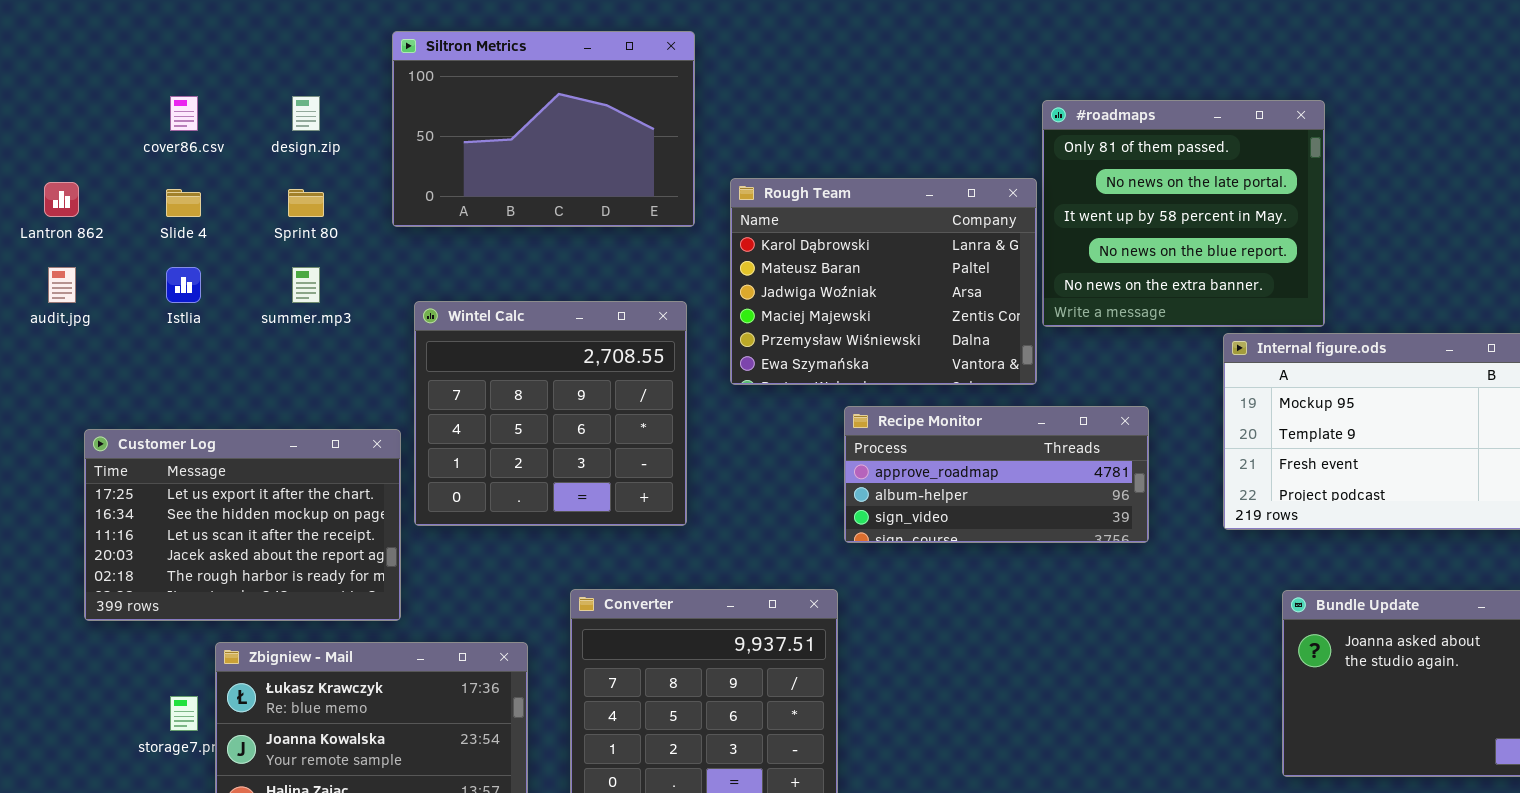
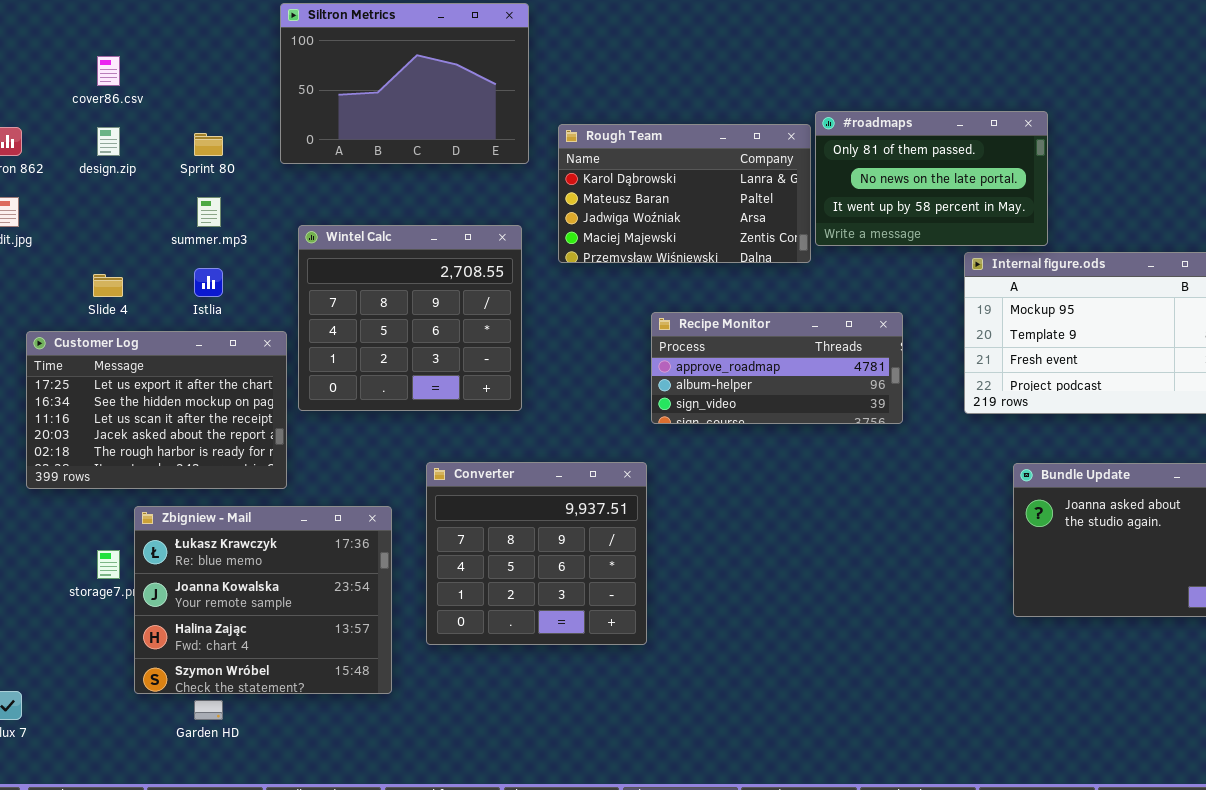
design.zip: [292,96,320,131] -> [97,127,120,156], moved
#roadmaps: [1042,100,1325,327] -> [815,111,1048,246], resized
Rough Team: [730,178,1037,385] -> [558,124,811,263], resized
Slide 4: [166,189,201,217] -> [93,274,123,297], moved
Istlia: [166,267,201,303] -> [194,268,223,297], moved

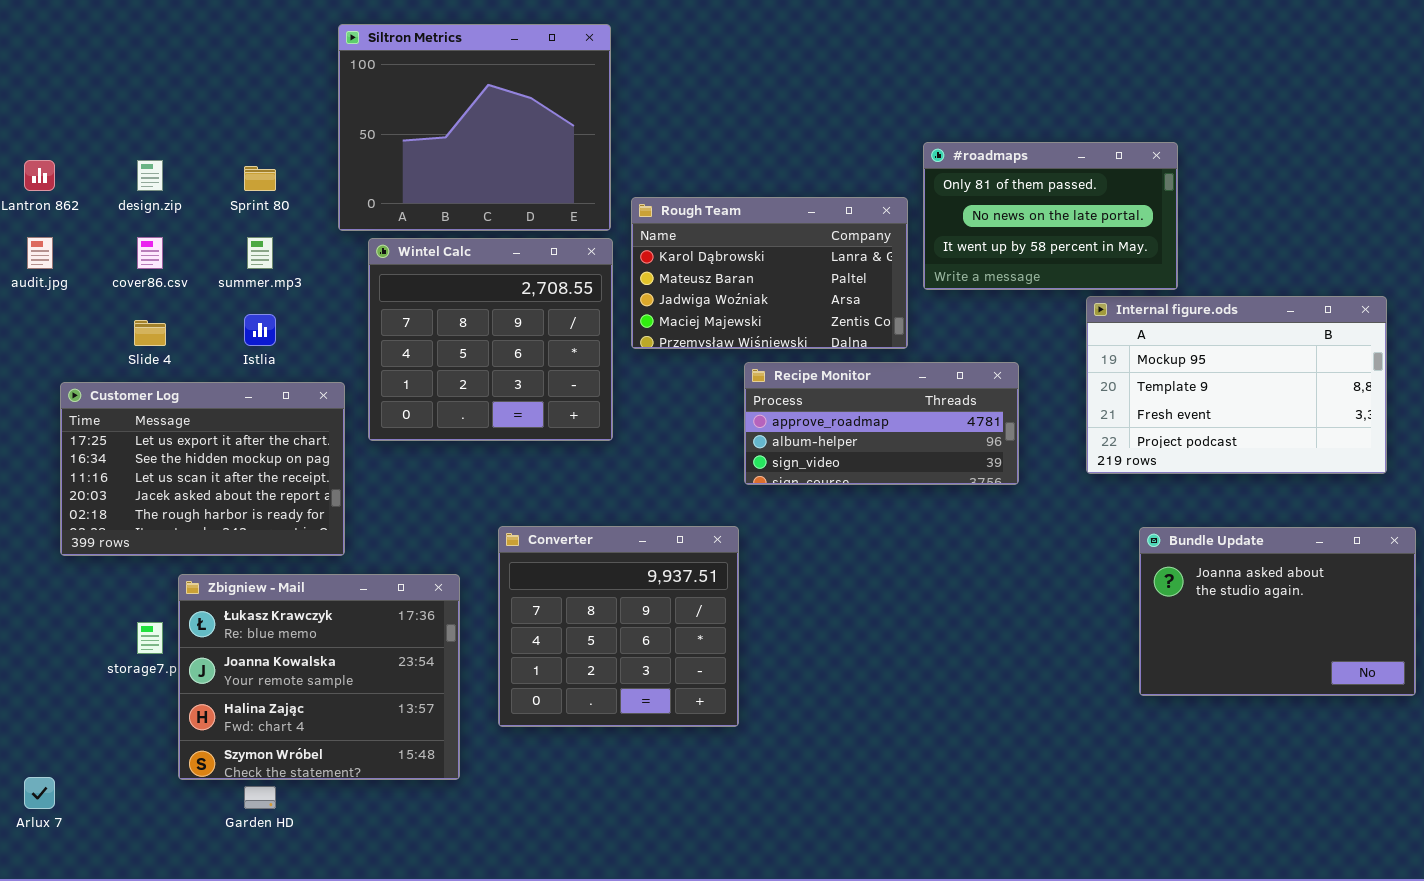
Siltron Metrics: [280,3,529,164] -> [338,24,611,231], resized
cover86.csv: [97,56,120,86] -> [137,237,163,269], moved
Rough Team: [558,124,811,263] -> [631,197,908,349], moved
Wintel Calc: [298,225,522,411] -> [368,238,613,441], moved

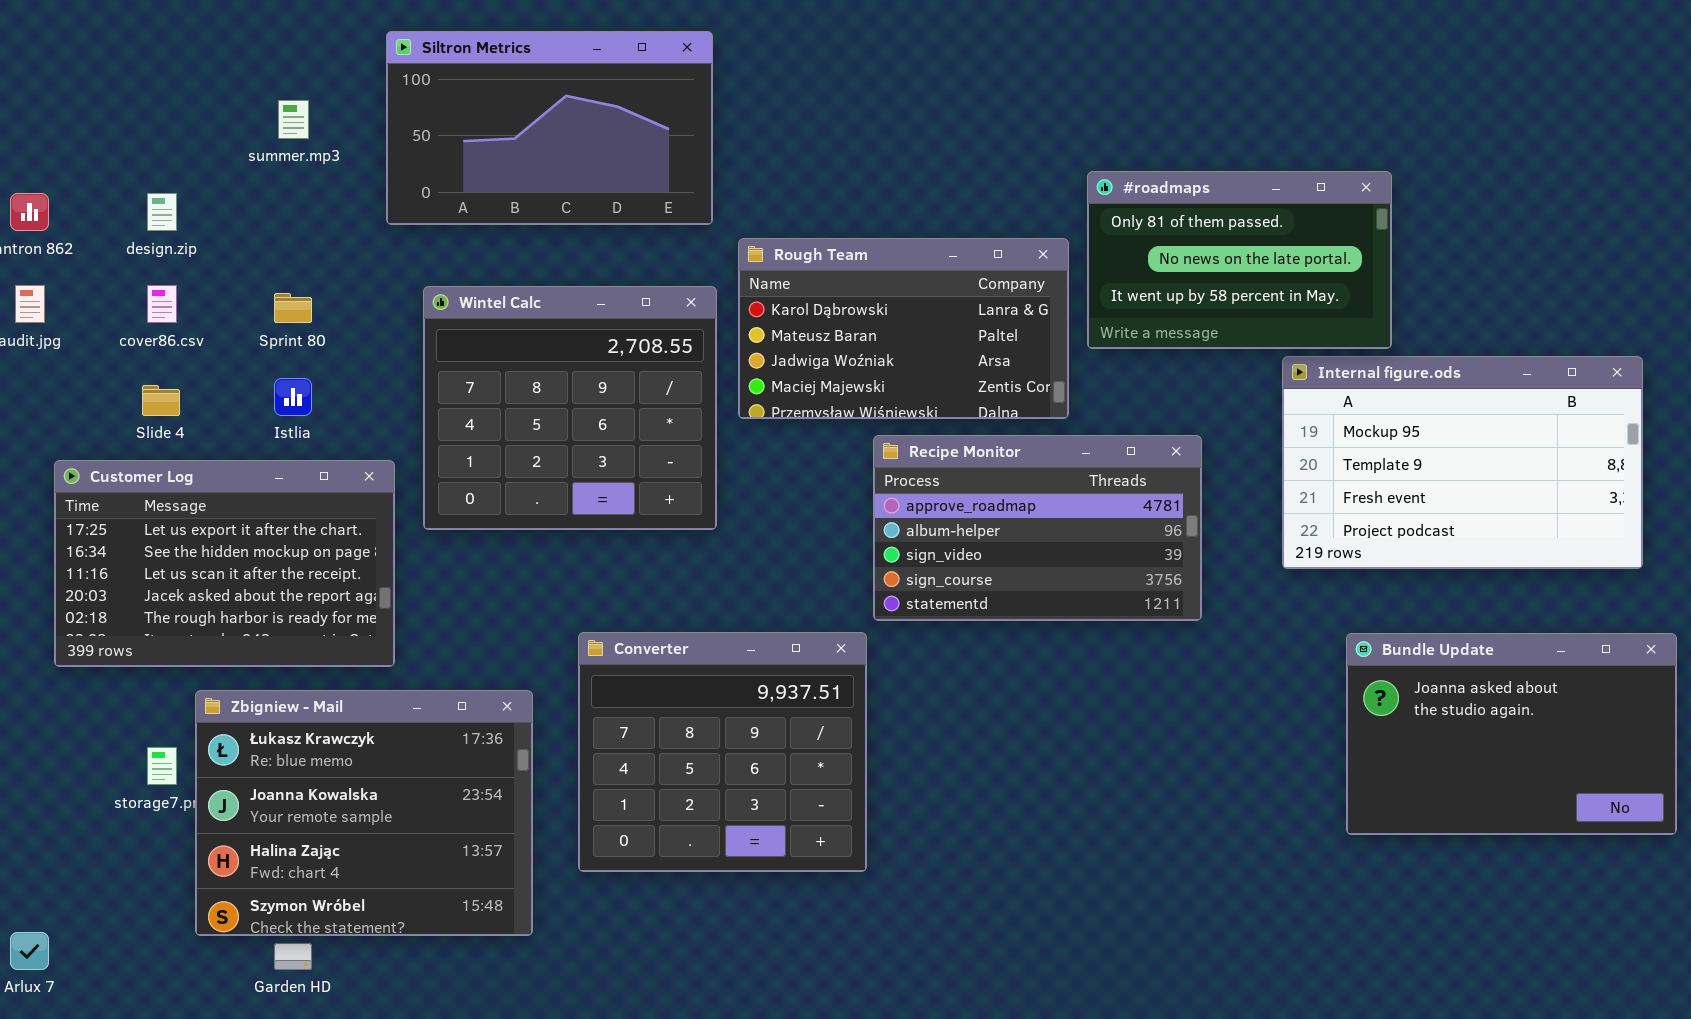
Siltron Metrics: [338,24,611,231] -> [386,31,713,225], resized
Sprint 80: [244,166,276,191] -> [274,293,312,323], moved
summer.mp3: [247,237,273,269] -> [278,100,309,139], moved
Recipe Monitor: [744,362,1019,485] -> [873,435,1202,621], resized

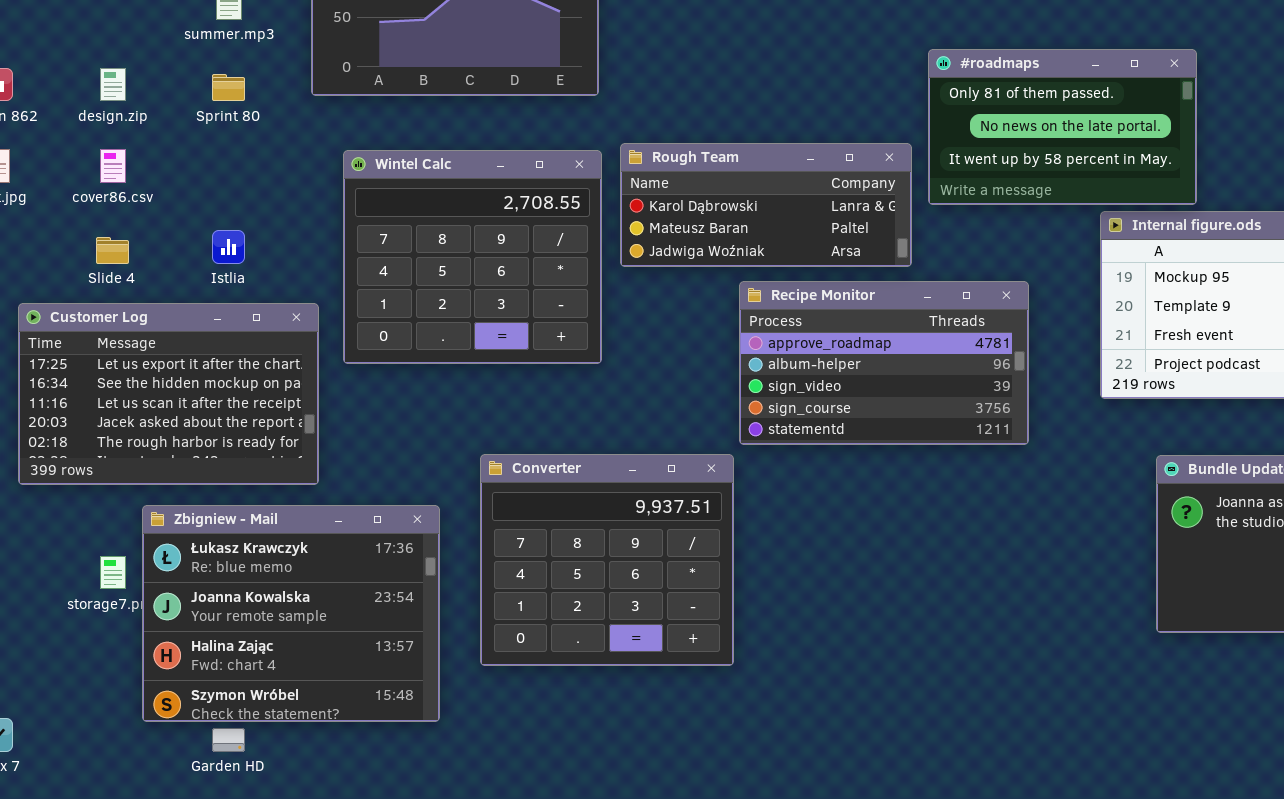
Rough Team: [738,238,1069,419] -> [620,143,912,267], resized
Sprint 80: [274,293,312,323] -> [212,74,245,101], moved

